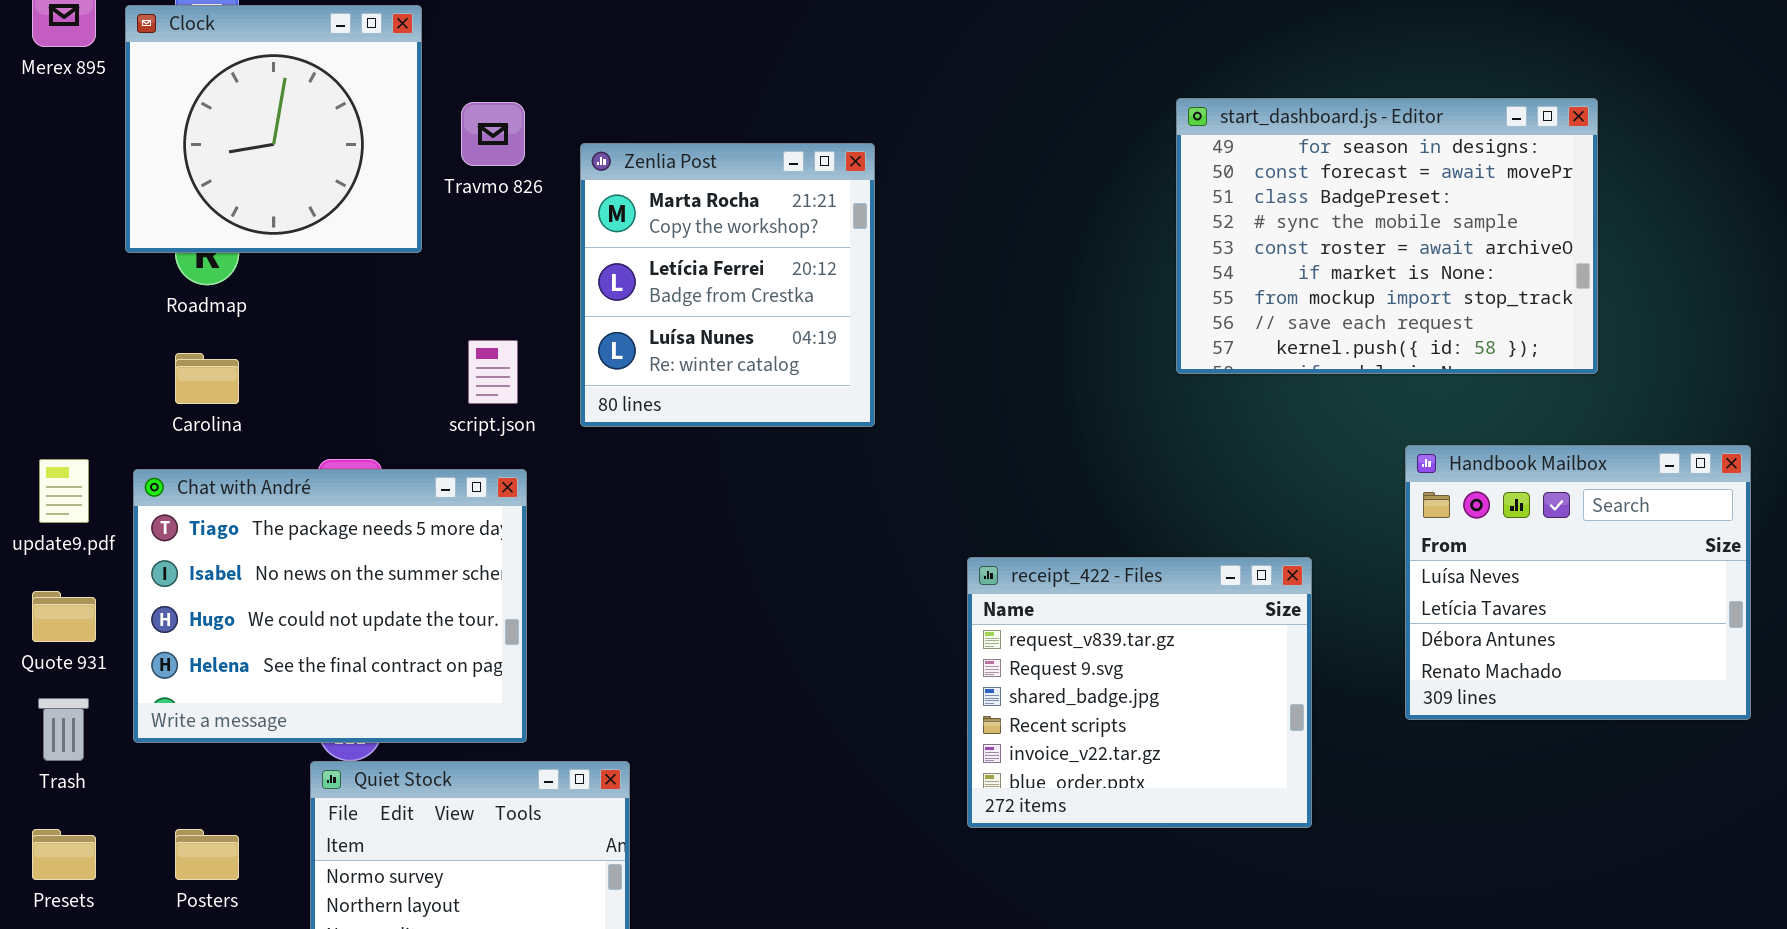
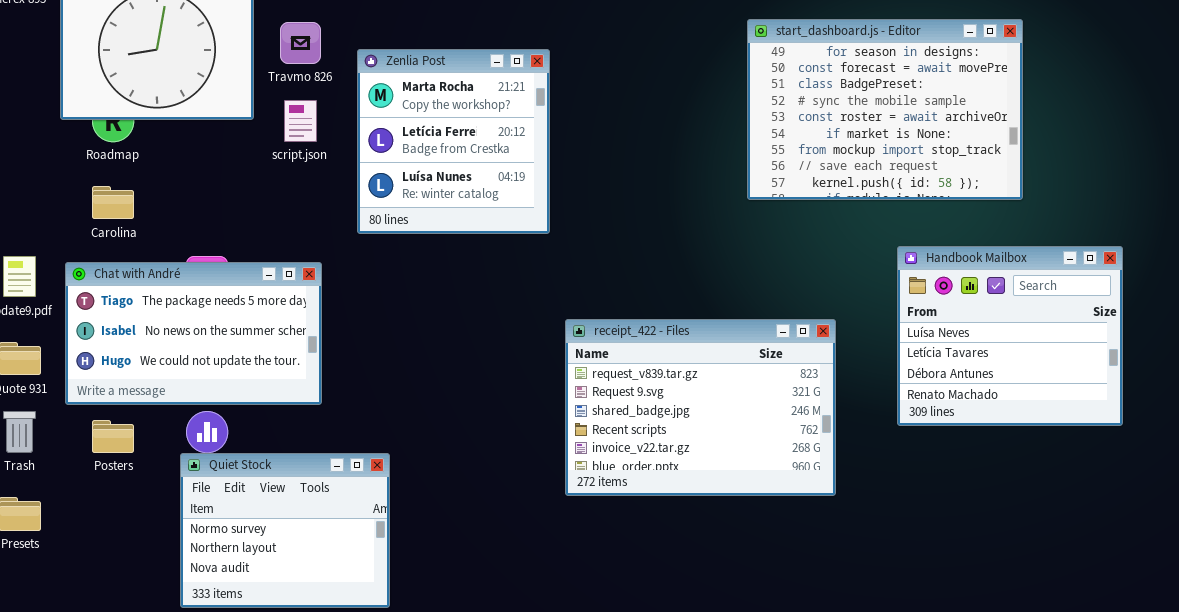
script.json: [468,340,518,404] -> [284,100,317,142], moved
Chat with André: [133,469,527,743] -> [65,262,322,405], resized
receipt_422 - Files: [967,557,1312,828] -> [565,319,836,496], resized
Posters: [175,829,239,880] -> [92,420,134,453], moved

